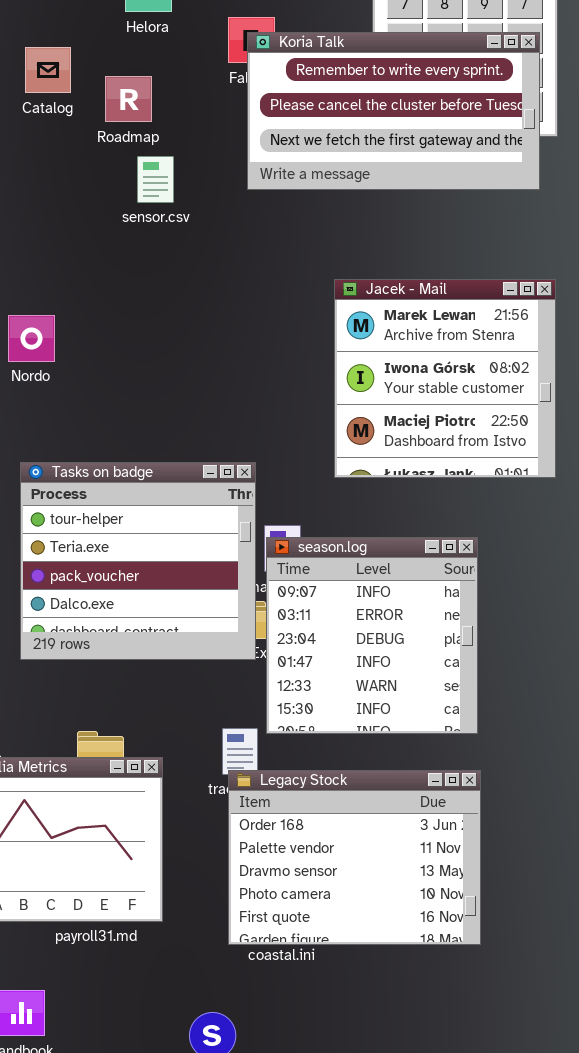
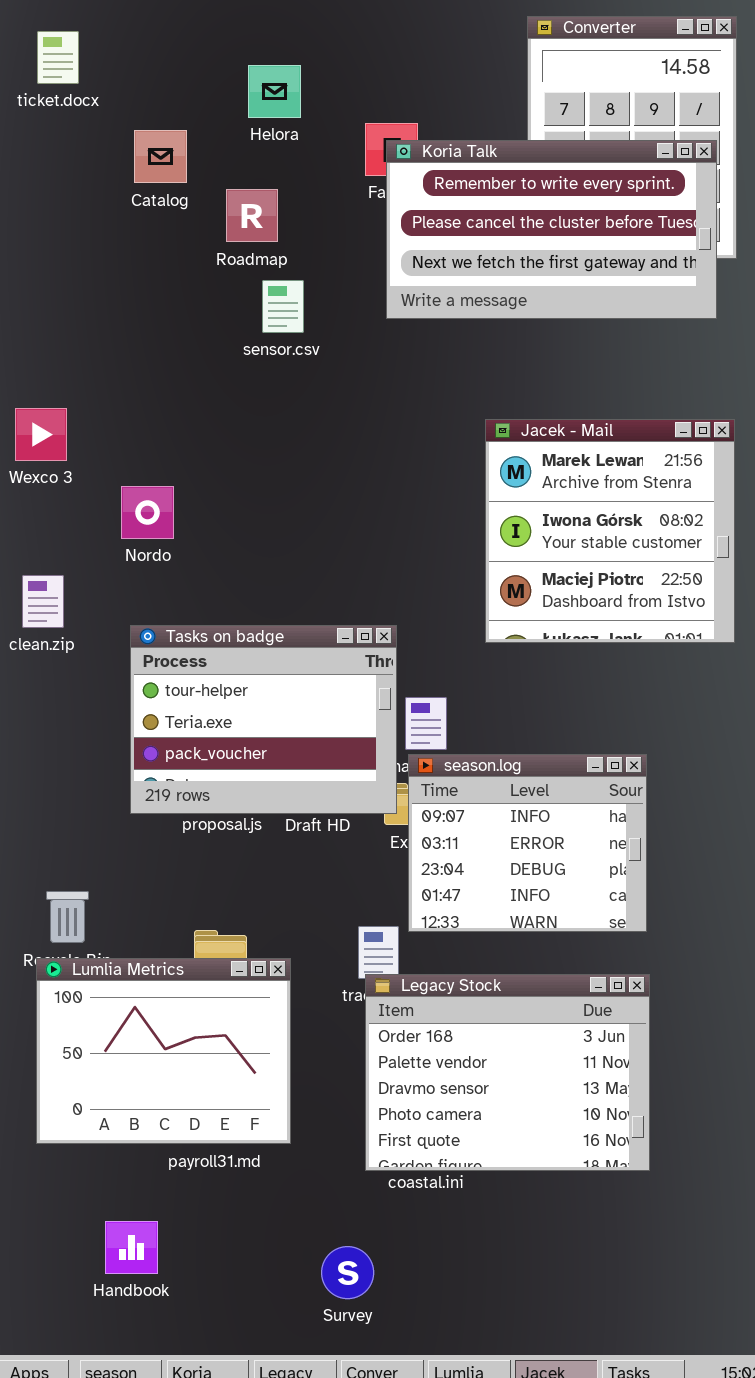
Catalog: [25,47,71,93] -> [134,130,187,183], moved
Nordo: [8,315,55,362] -> [121,486,174,539], moved
Tasks on badge: [20,462,256,660] -> [130,625,397,814], resized
season.log: [266,537,478,734] -> [408,754,647,932], resized

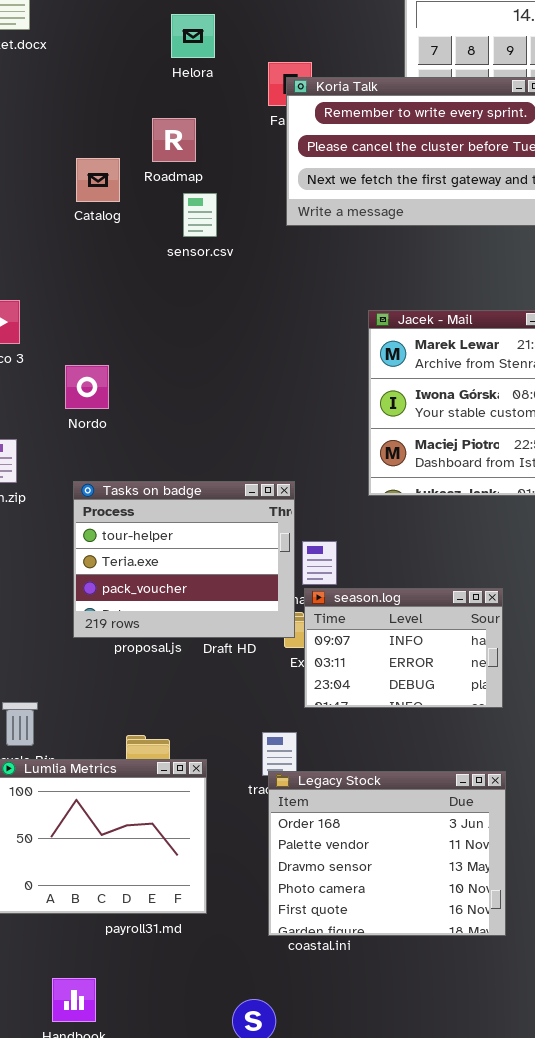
Catalog: [134,130,187,183] -> [76,158,120,202], moved
season.log: [408,754,647,932] -> [304,588,503,708], resized

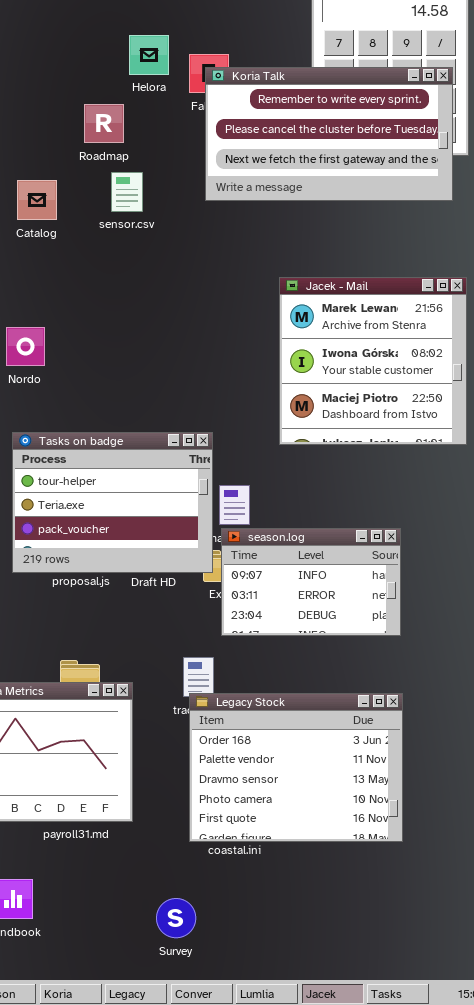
Helora: [171,14,215,58] -> [129,35,169,75], moved
Catalog: [76,158,120,202] -> [17,180,57,220], moved

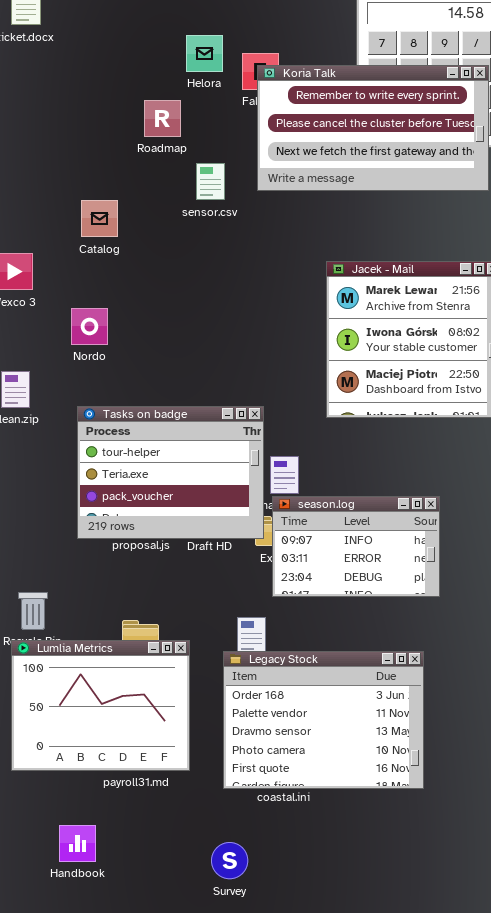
sensor.csv: [111,172,143,212] -> [196,163,225,200], moved
Catalog: [17,180,57,220] -> [81,200,118,237], moved
Legacy Stock: [189,693,403,842] -> [223,651,424,789], moved

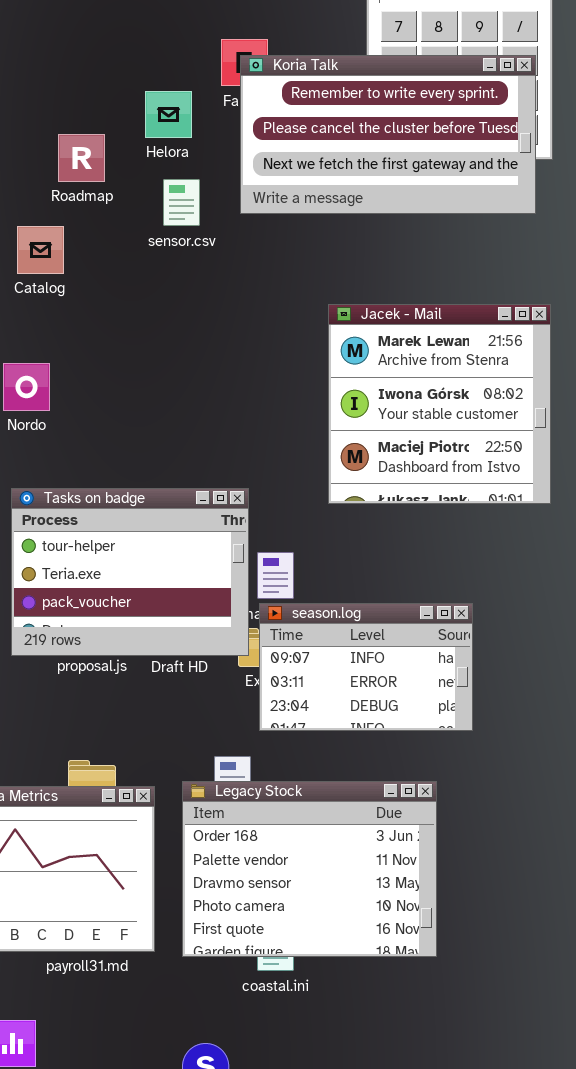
Helora: [186,35,223,72] -> [145,91,192,138], moved
Roadmap: [144,100,181,137] -> [58,134,105,182], moved
Legacy Stock: [223,651,424,789] -> [182,781,437,957], moved

